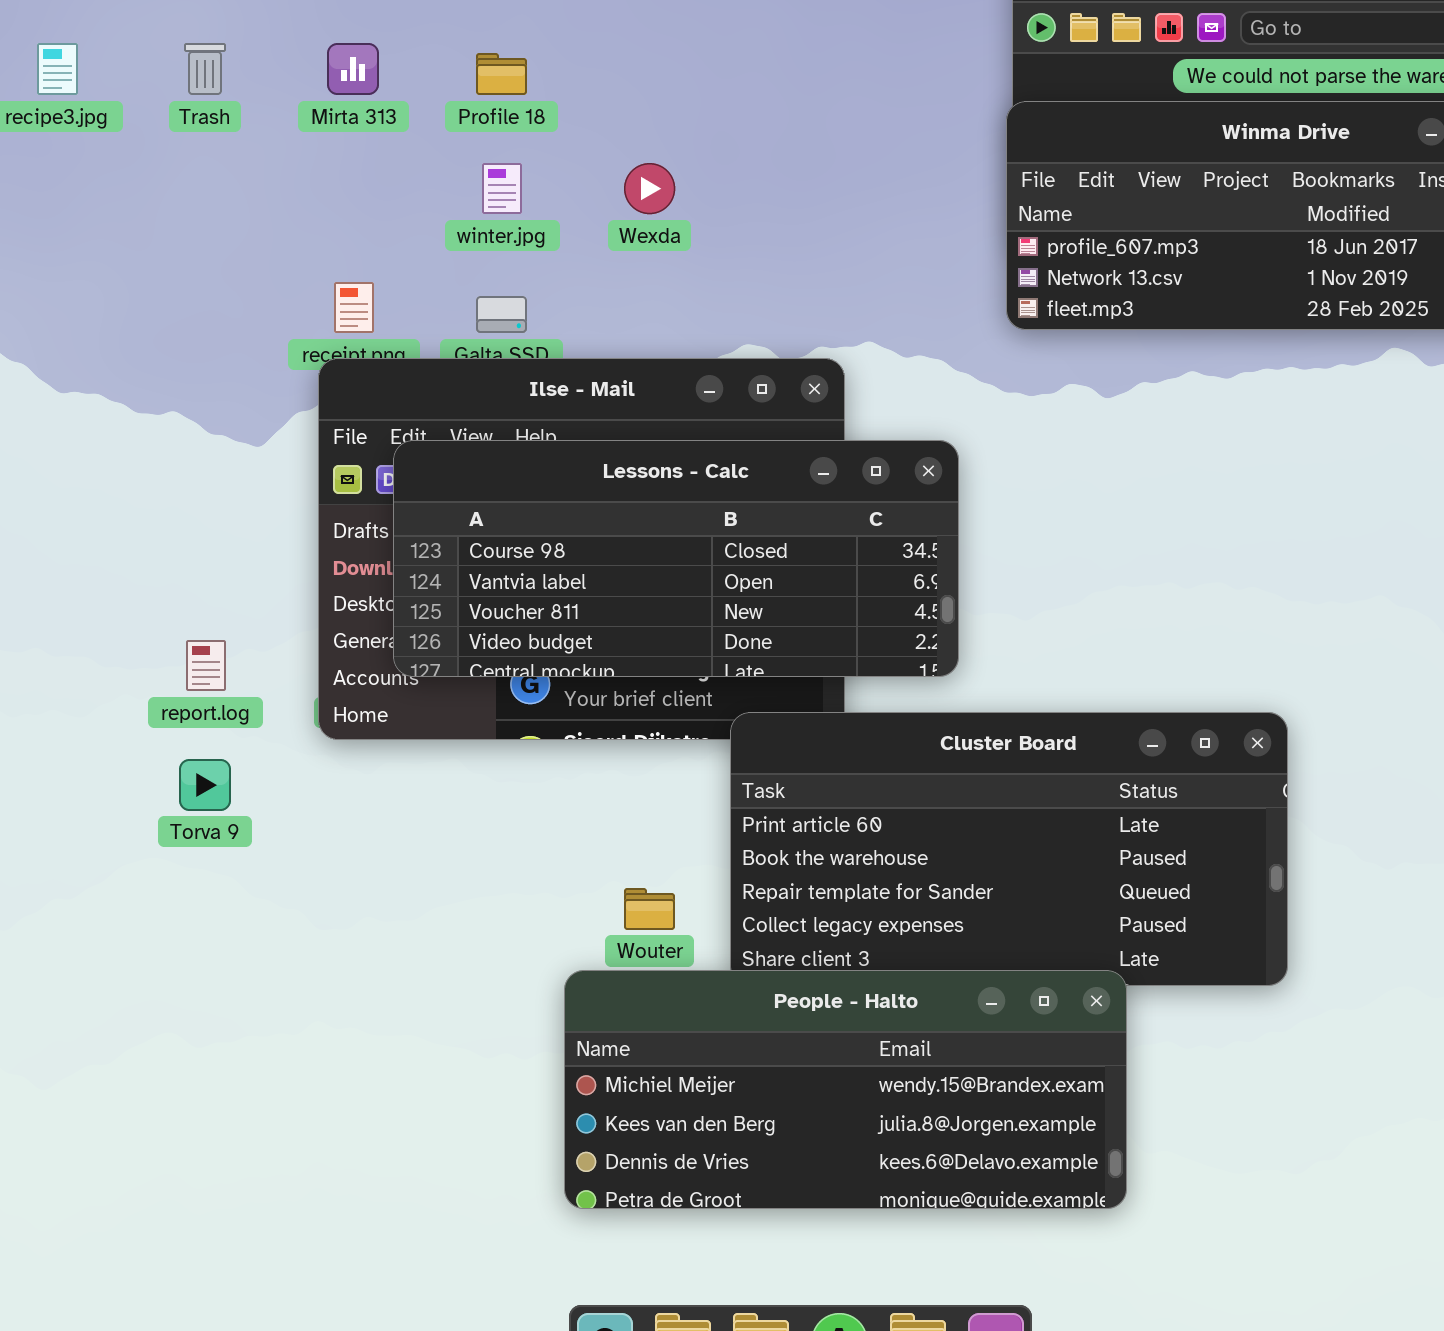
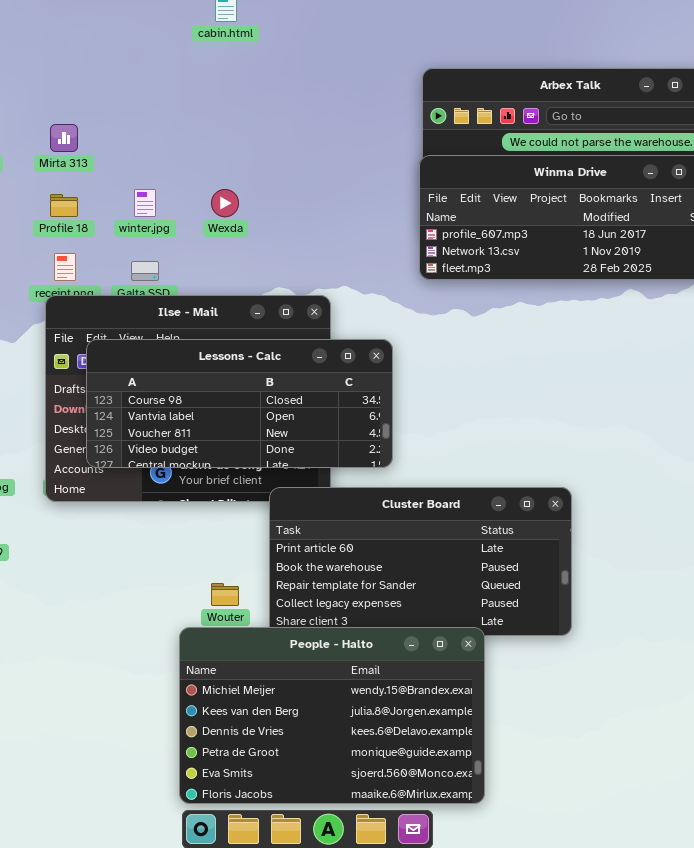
Profile 18: [476,53,527,95] -> [50,194,78,217], moved
People - Halto: [564,970,1127,1209] -> [179,627,485,804], resized

